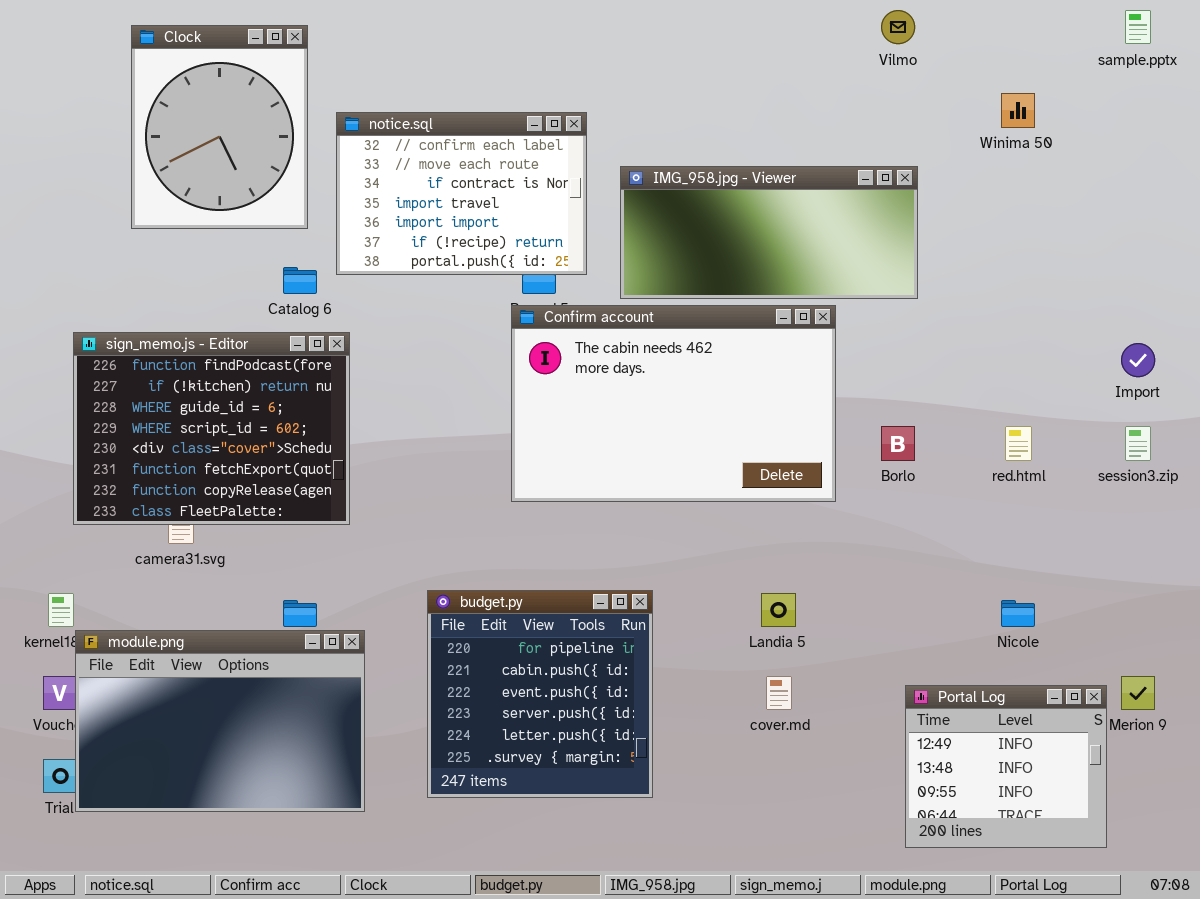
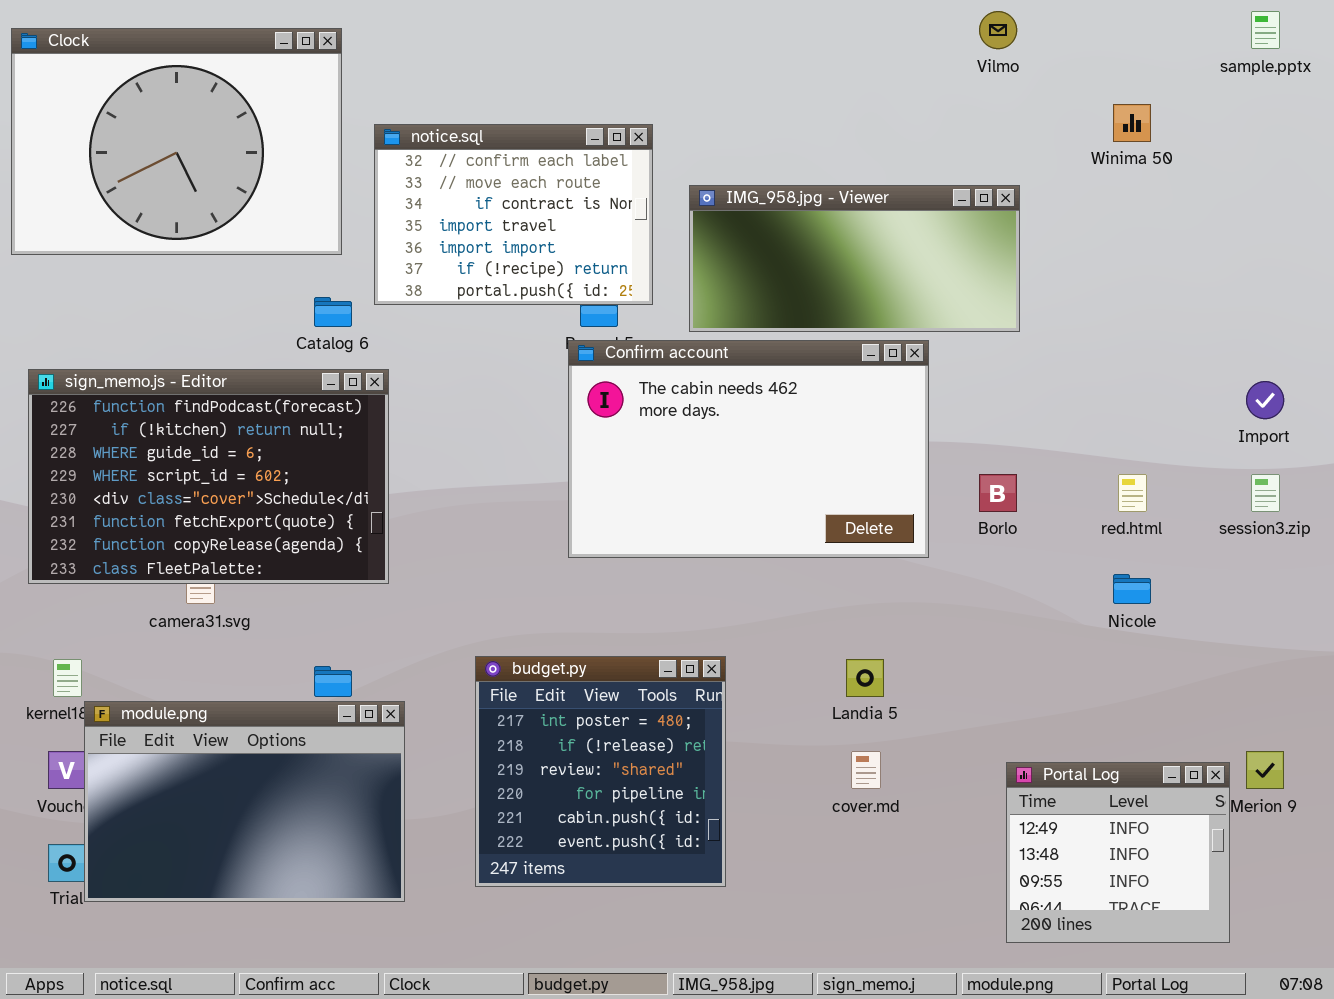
Clock: [131,25,308,229] -> [11,28,342,255], resized
sign_memo.js - Editor: [73,332,350,525] -> [28,369,389,584], resized
budget.py: [427,590,653,798] -> [475,656,726,887], scrolled up 3 rows
Nicole: [1001,600,1035,627] -> [1113,574,1151,604], moved

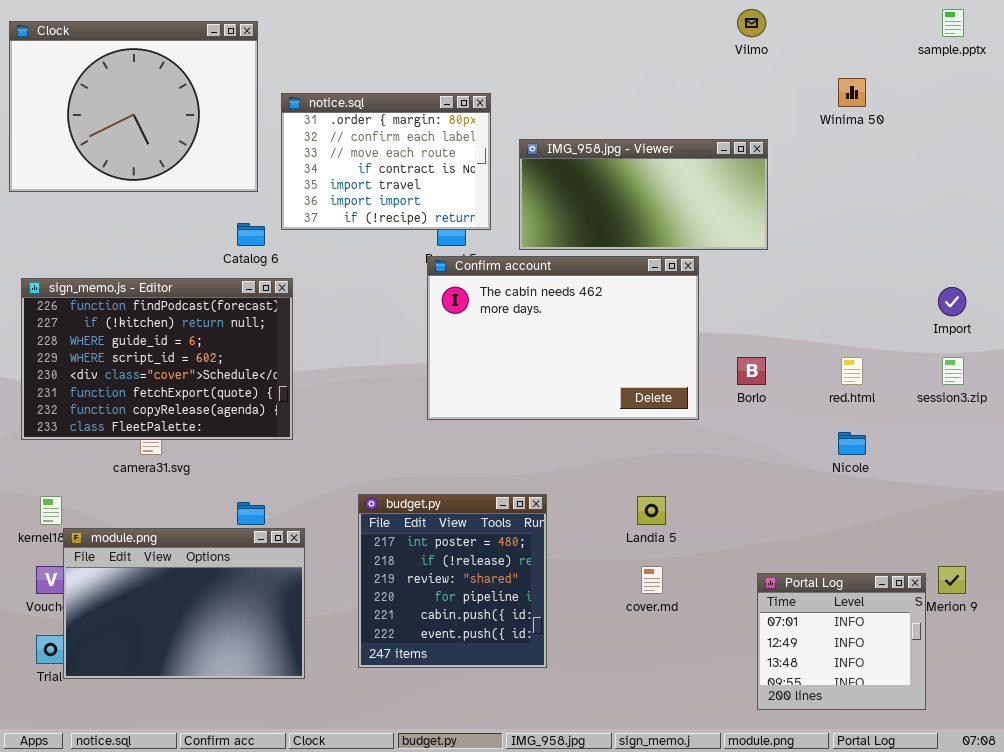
notice.sql: [374,124,653,305] -> [281,93,491,230], scrolled up 1 row
Portal Log: [1006,762,1230,943] -> [757,573,926,710], scrolled up 1 row

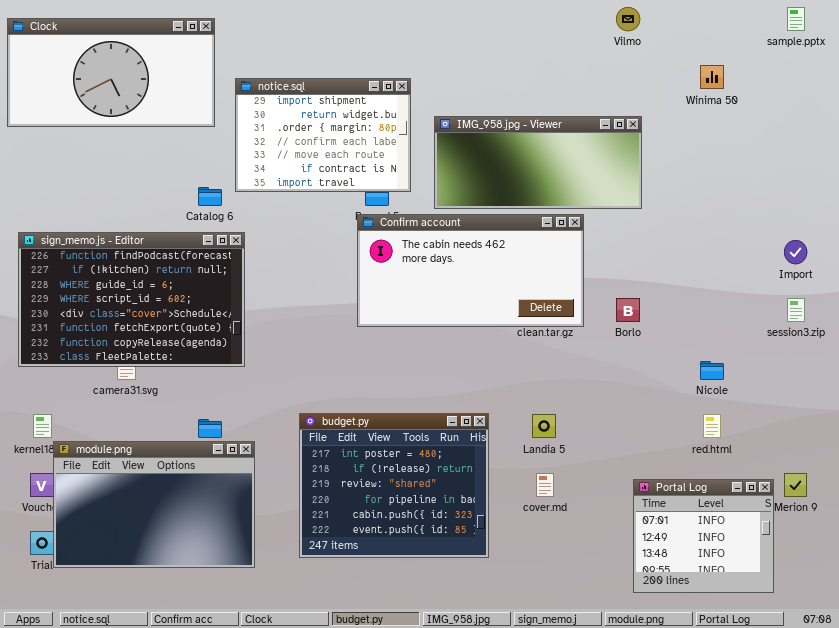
Clock: [9,21,258,192] -> [7,18,215,127], resized
notice.sql: [281,93,491,230] -> [235,78,411,192], scrolled up 2 rows
Confirm account: [427,256,699,420] -> [357,214,584,327], resized
red.html: [841,357,863,385] -> [703,414,721,438], moved
budget.py: [358,494,547,668] -> [299,413,489,558], resized

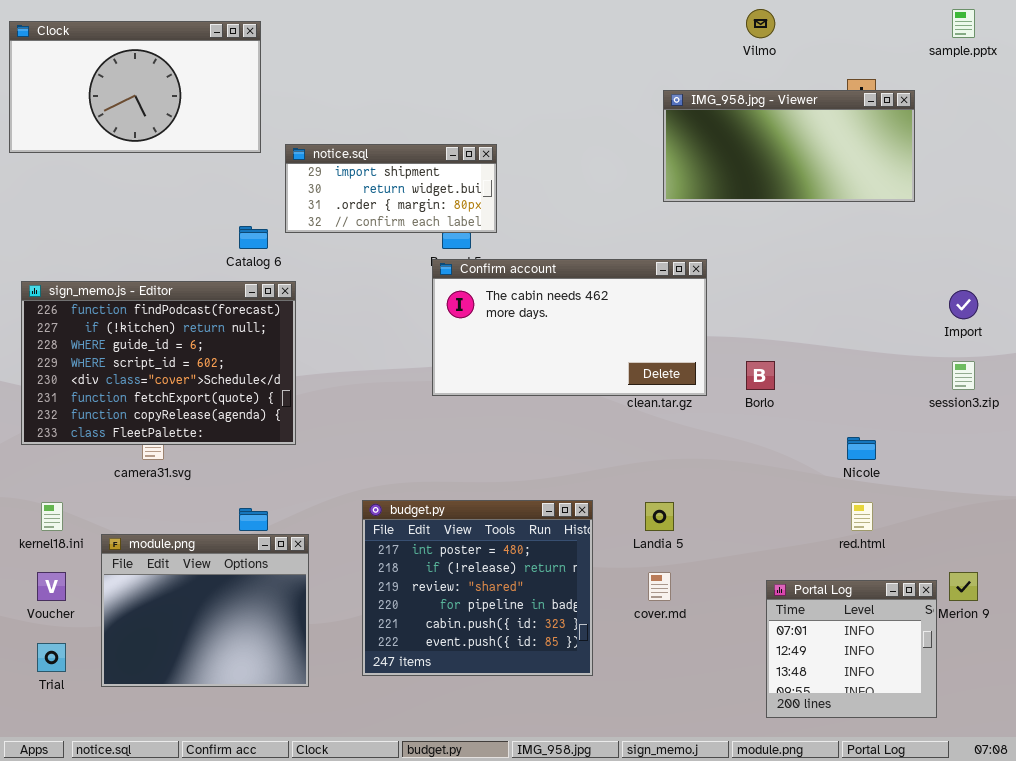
notice.sql: [235,78,411,192] -> [285,144,497,233], resized
IMG_958.jpg - Viewer: [434,116,642,209] -> [663,90,915,202], moved
module.png: [53,441,255,568] -> [101,534,309,687], resized

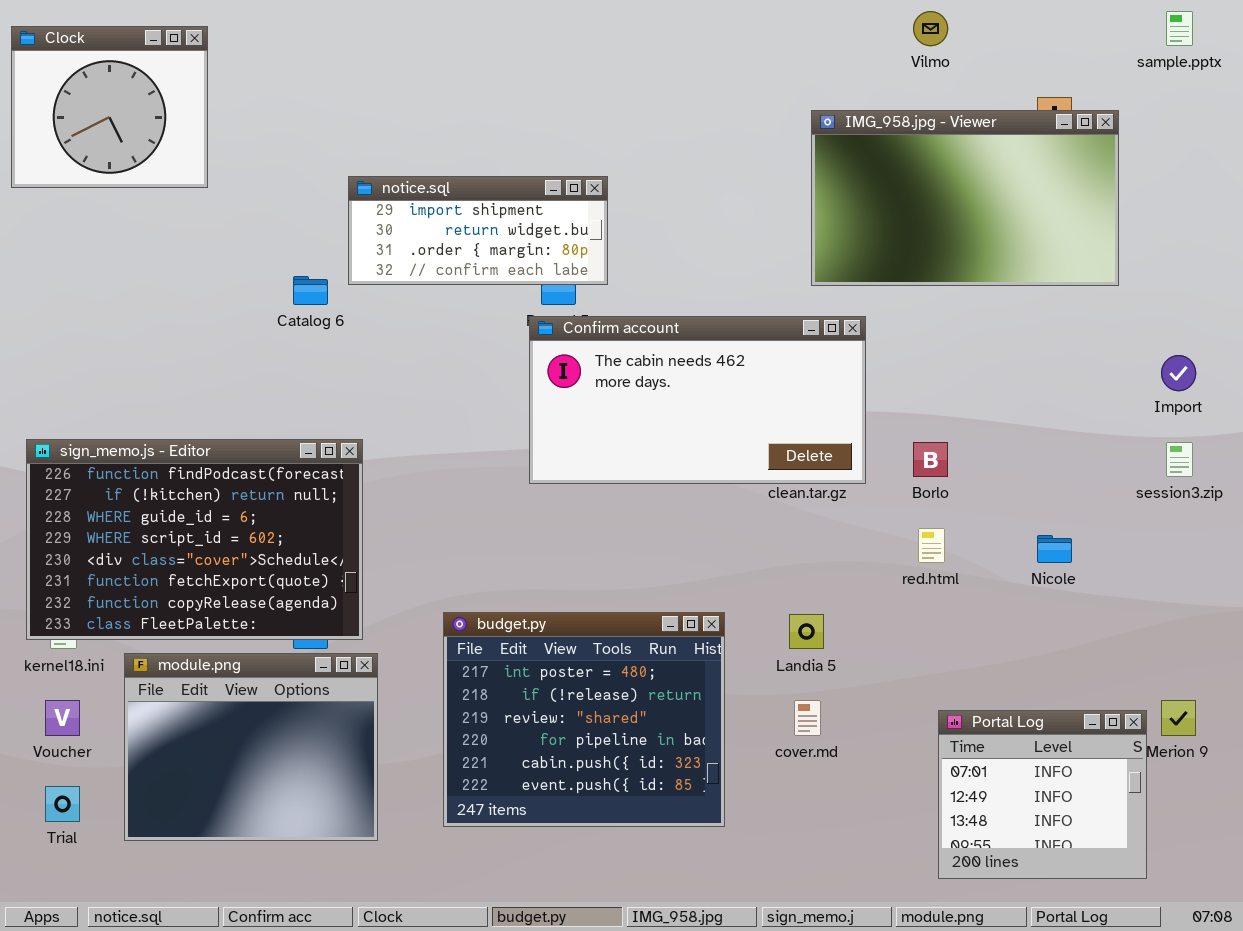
Clock: [9,21,261,153] -> [11,26,208,188], resized
IMG_958.jpg - Viewer: [663,90,915,202] -> [811,110,1119,286], resized
sign_memo.js - Editor: [21,281,296,445] -> [26,439,363,640], moved
red.html: [851,502,873,531] -> [918,528,945,563], moved

